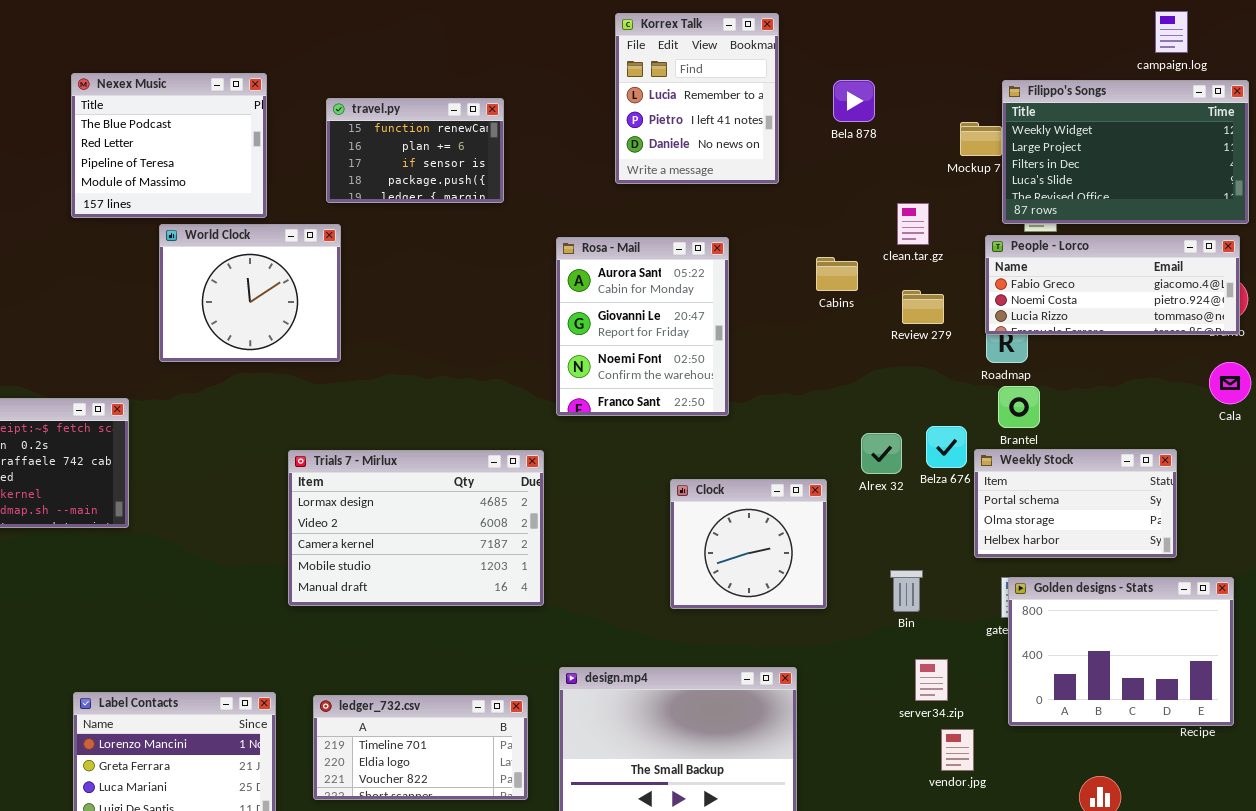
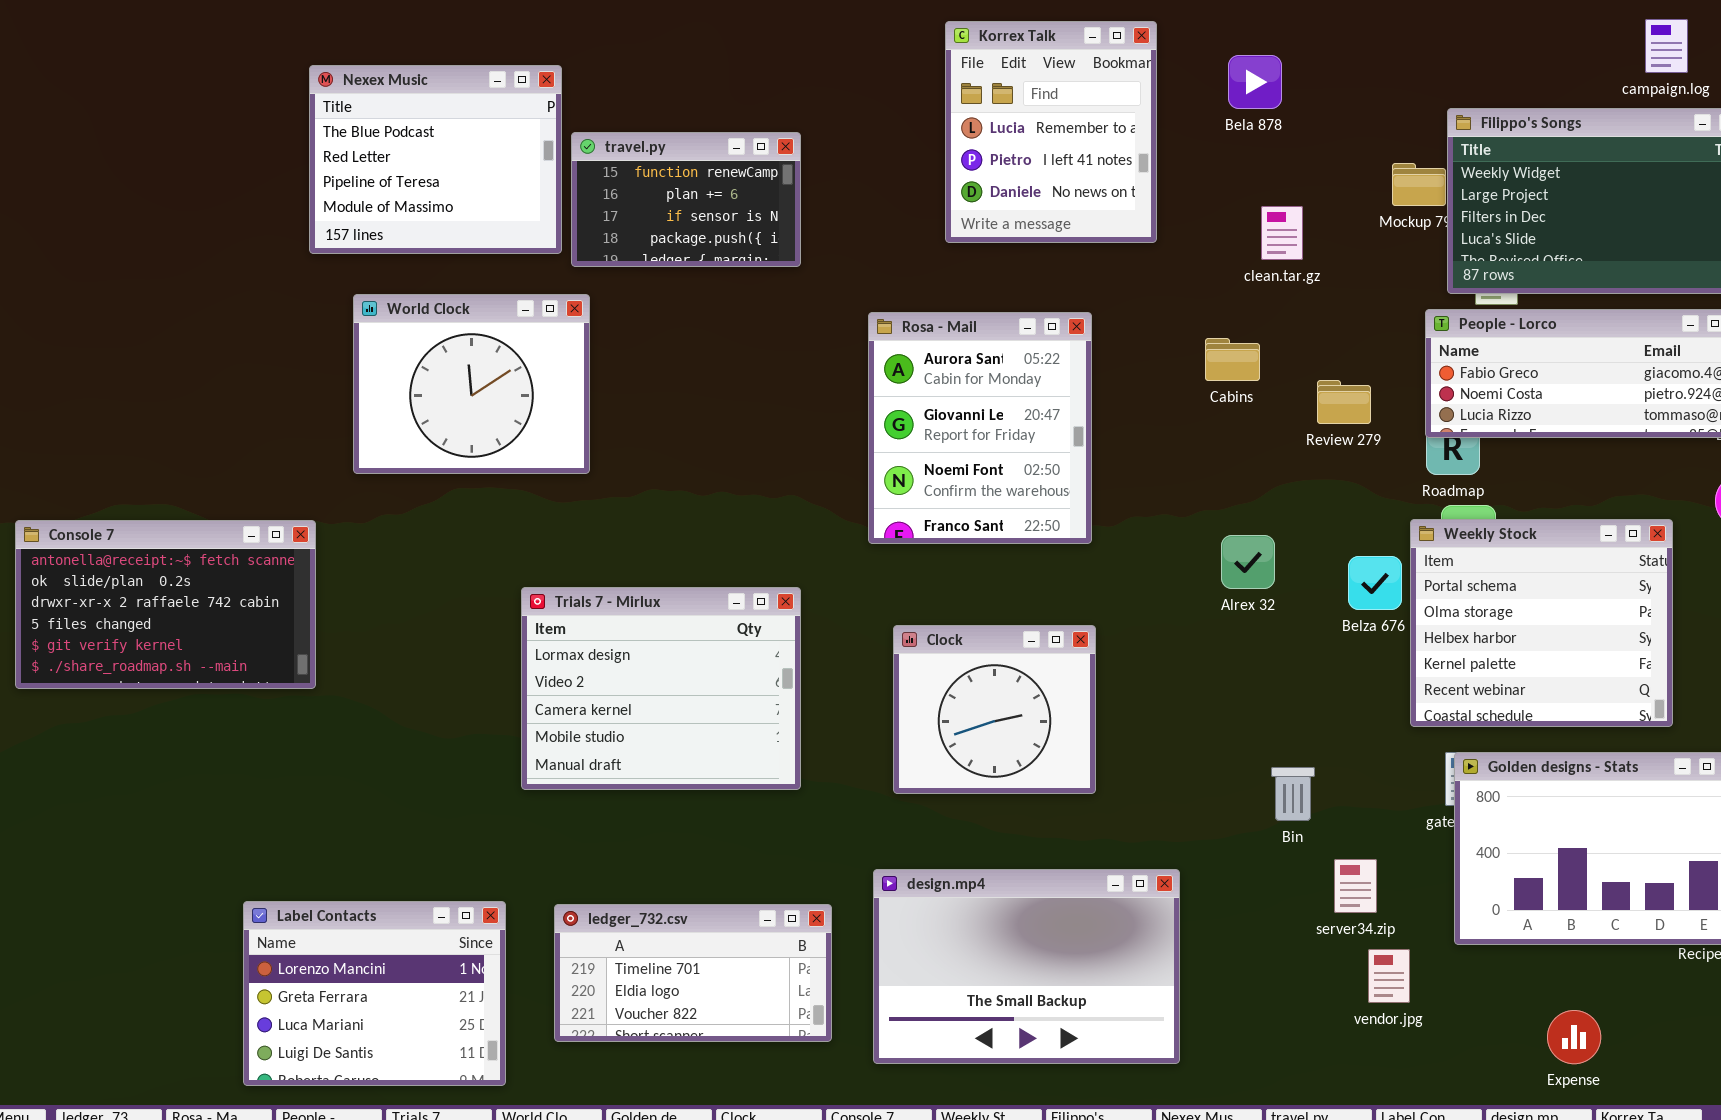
Nexex Music: [71,73,267,218] -> [309,65,562,254], moved
Bela 878: [833,80,875,122] -> [1228,55,1282,109], moved
clean.tar.gz: [897,203,929,245] -> [1261,206,1303,260], moved
Alrex 32: [861,433,902,474] -> [1221,535,1275,589], moved
Weekly Stock: [974,449,1177,558] -> [1410,519,1673,727], resized
Trials 7 - Mirlux: [288,450,544,606] -> [521,587,801,790], resized
Clock: [670,479,827,609] -> [893,625,1096,794], moved
Bin: [890,570,923,612] -> [1271,767,1315,821], moved

